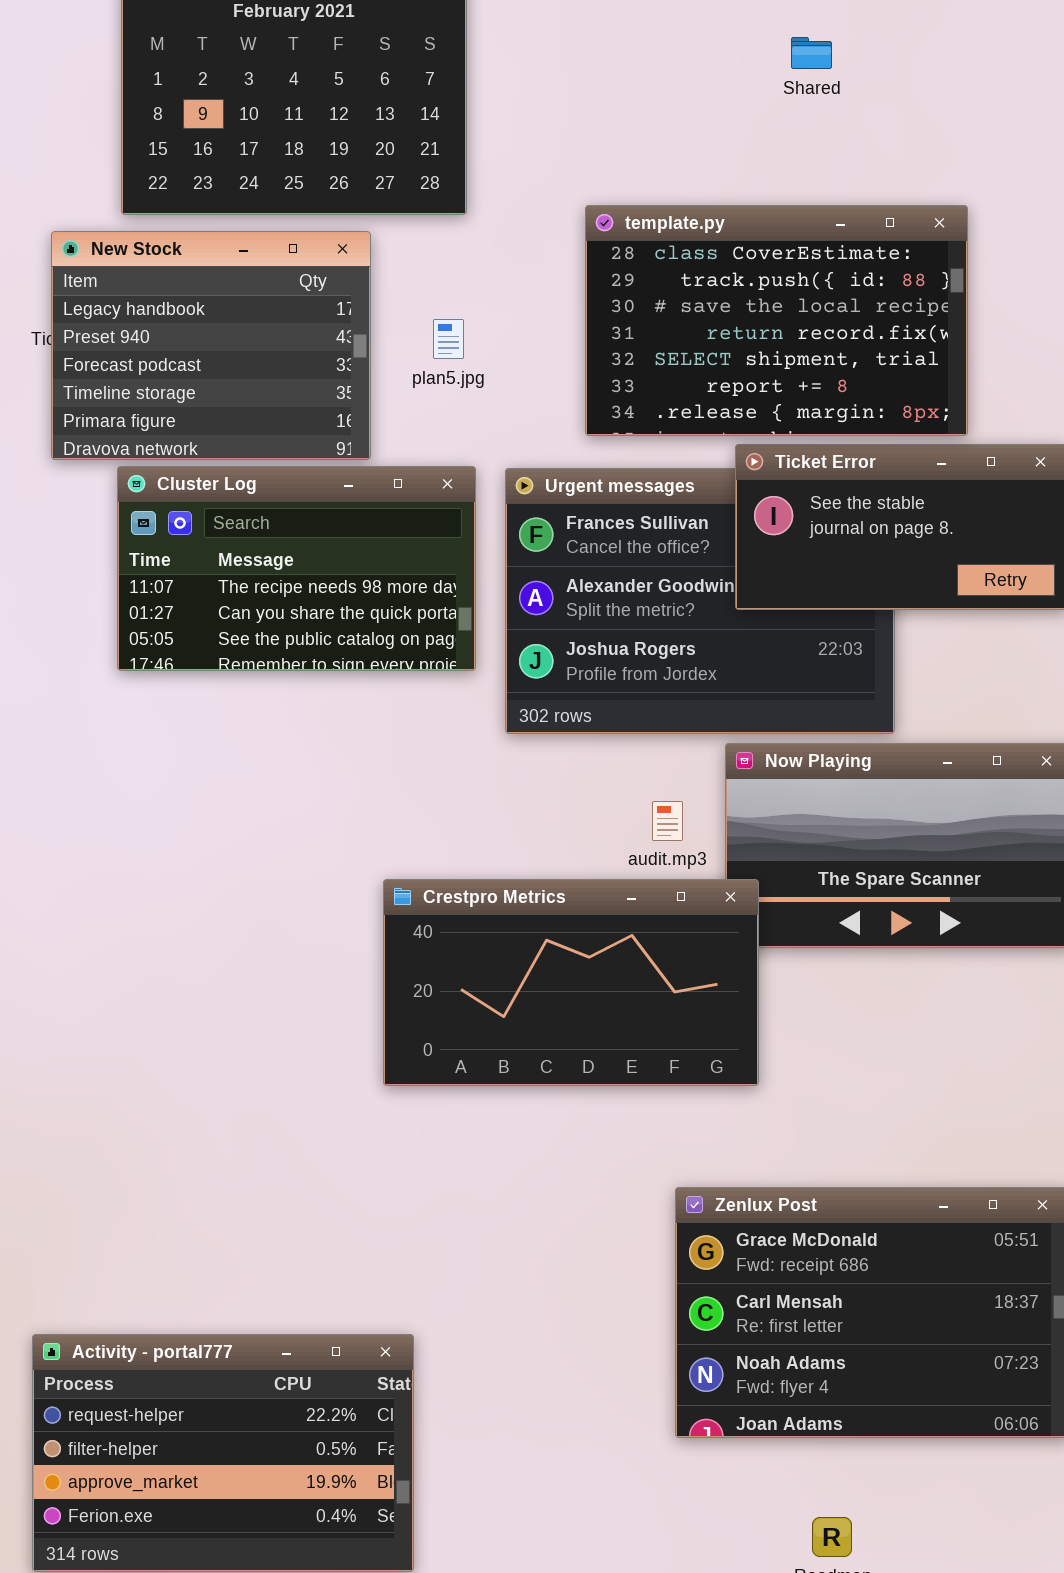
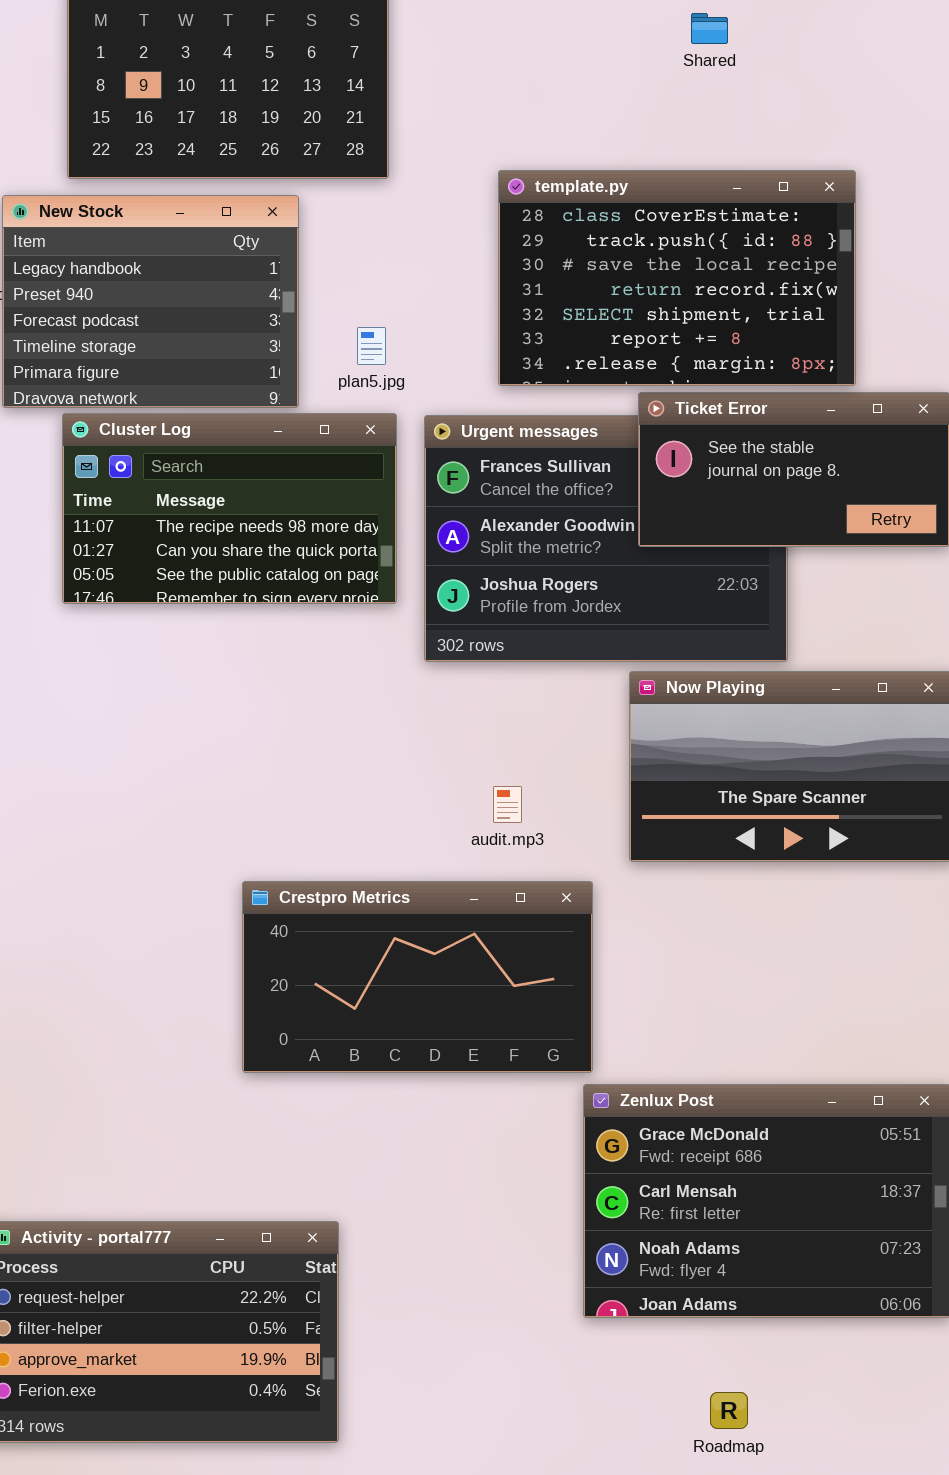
plan5.jpg: [433,319,464,359] -> [357,327,386,365], moved
audit.mp3: [652,801,683,841] -> [493,786,522,823], moved
Crestpro Metrics: [383,879,759,1086] -> [242,881,593,1073], moved

